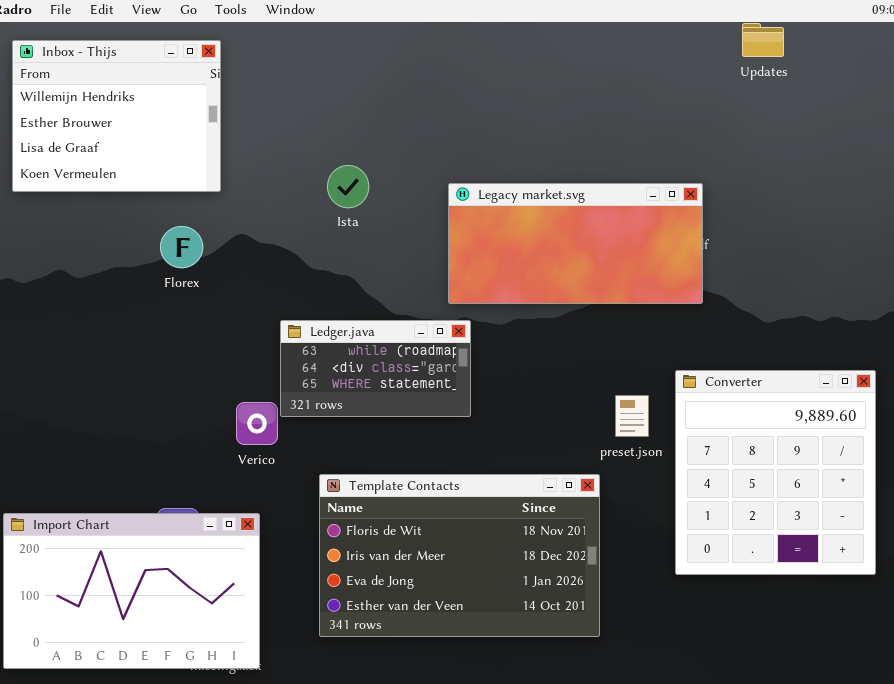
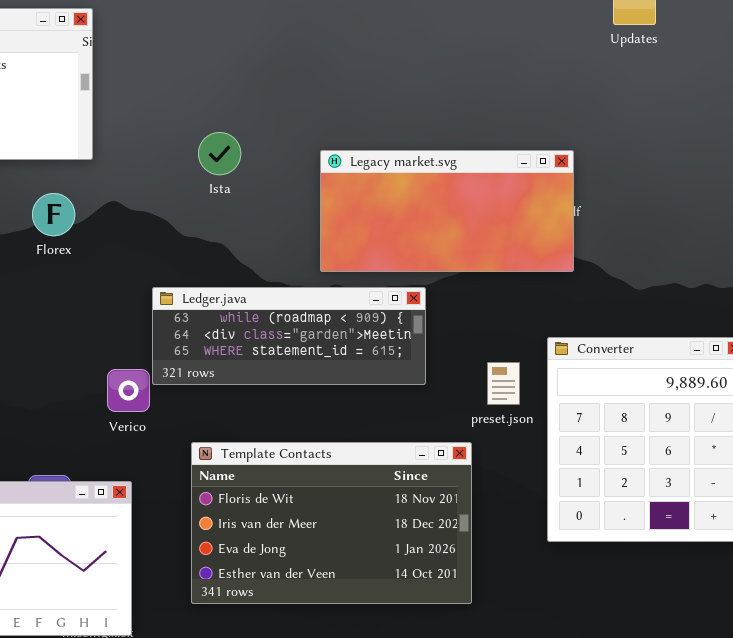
Ledger.java: [280,320,471,417] -> [152,287,426,385], resized

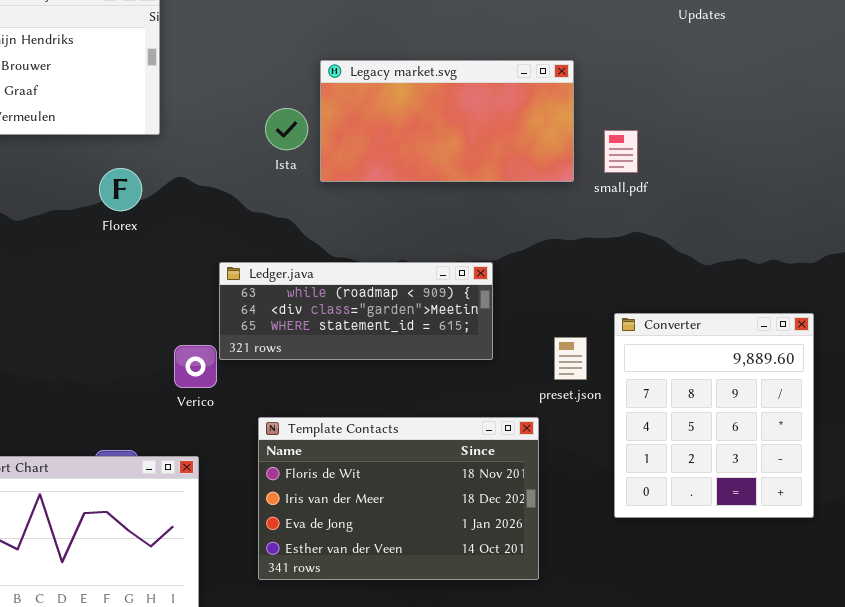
Legacy market.svg: [320,150,574,272] -> [320,60,574,182], moved

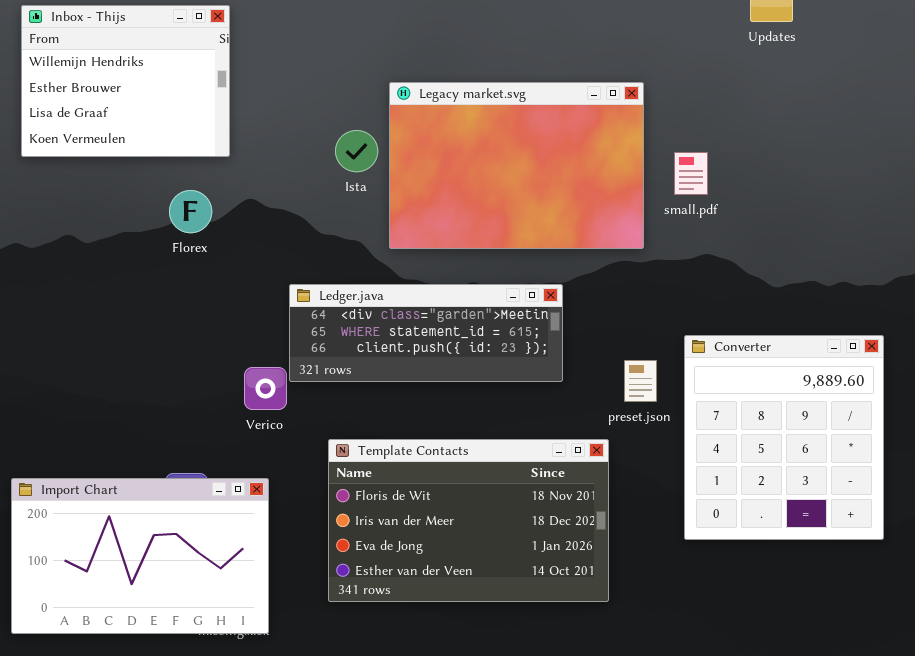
Legacy market.svg: [320,60,574,182] -> [389,82,644,249], resized
Ledger.java: [219,262,493,360] -> [289,284,563,382], scrolled down 1 row

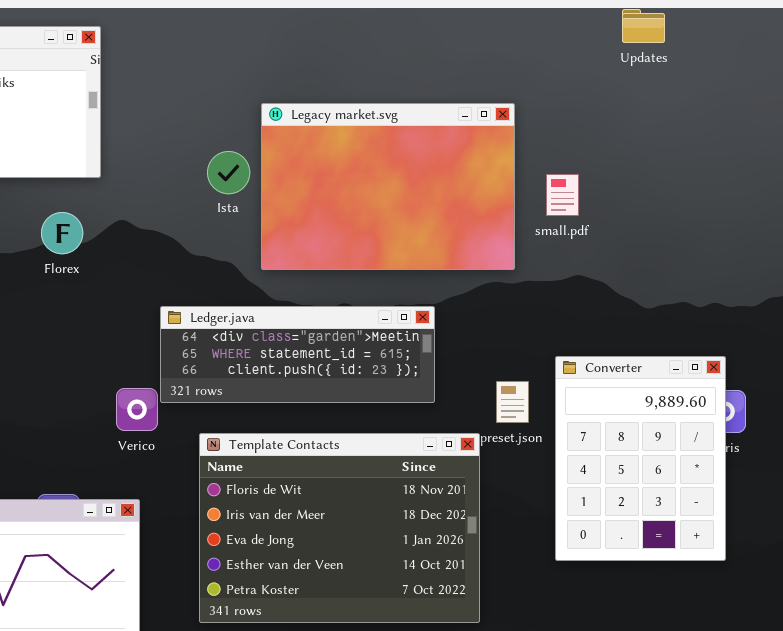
Converter: [684,335,884,540] -> [555,356,726,561], resized
Template Contacts: [328,439,609,602] -> [199,433,480,623], resized

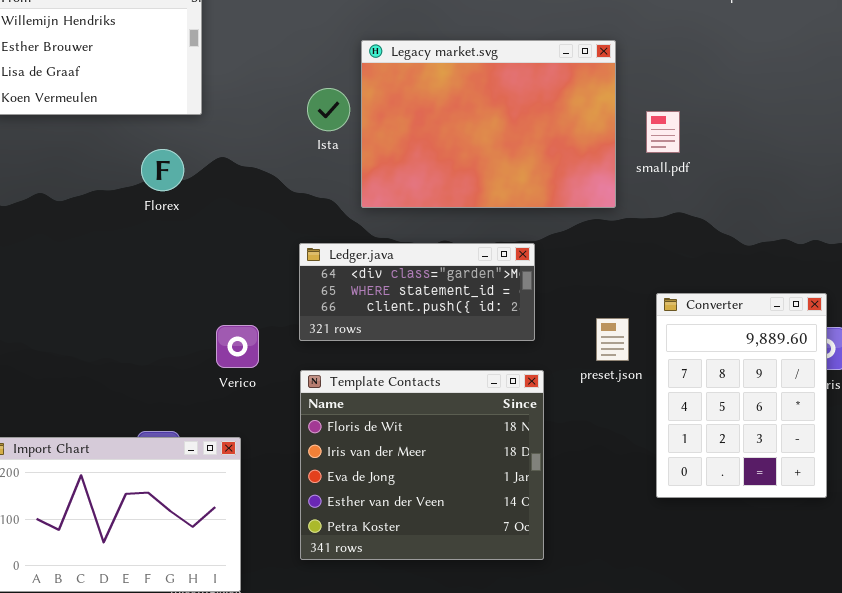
Ledger.java: [160,306,435,403] -> [299,243,535,341], resized
Template Contacts: [199,433,480,623] -> [300,370,544,560], resized

